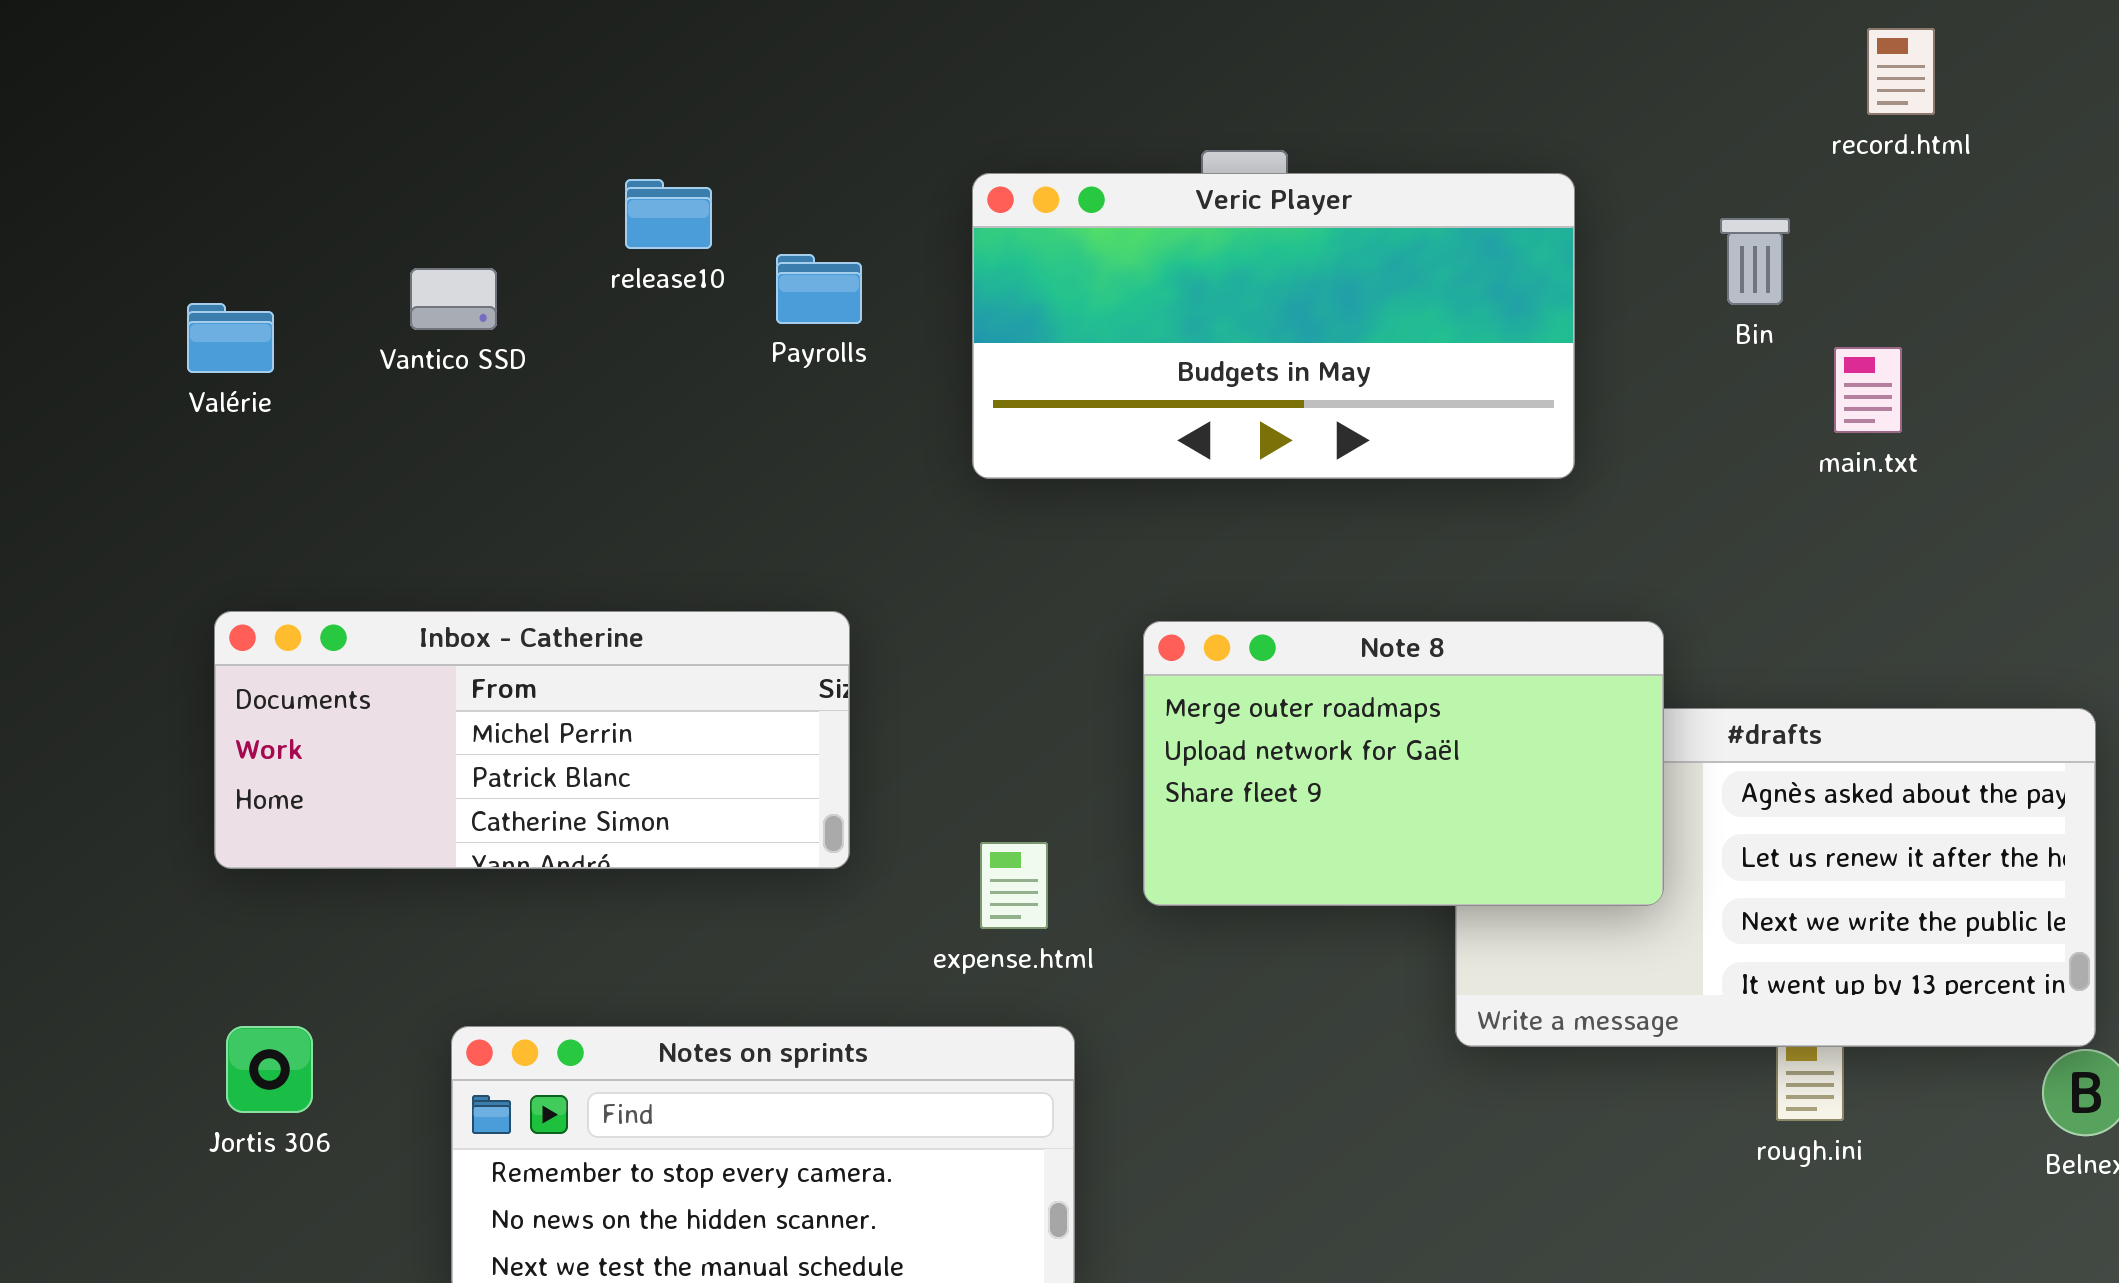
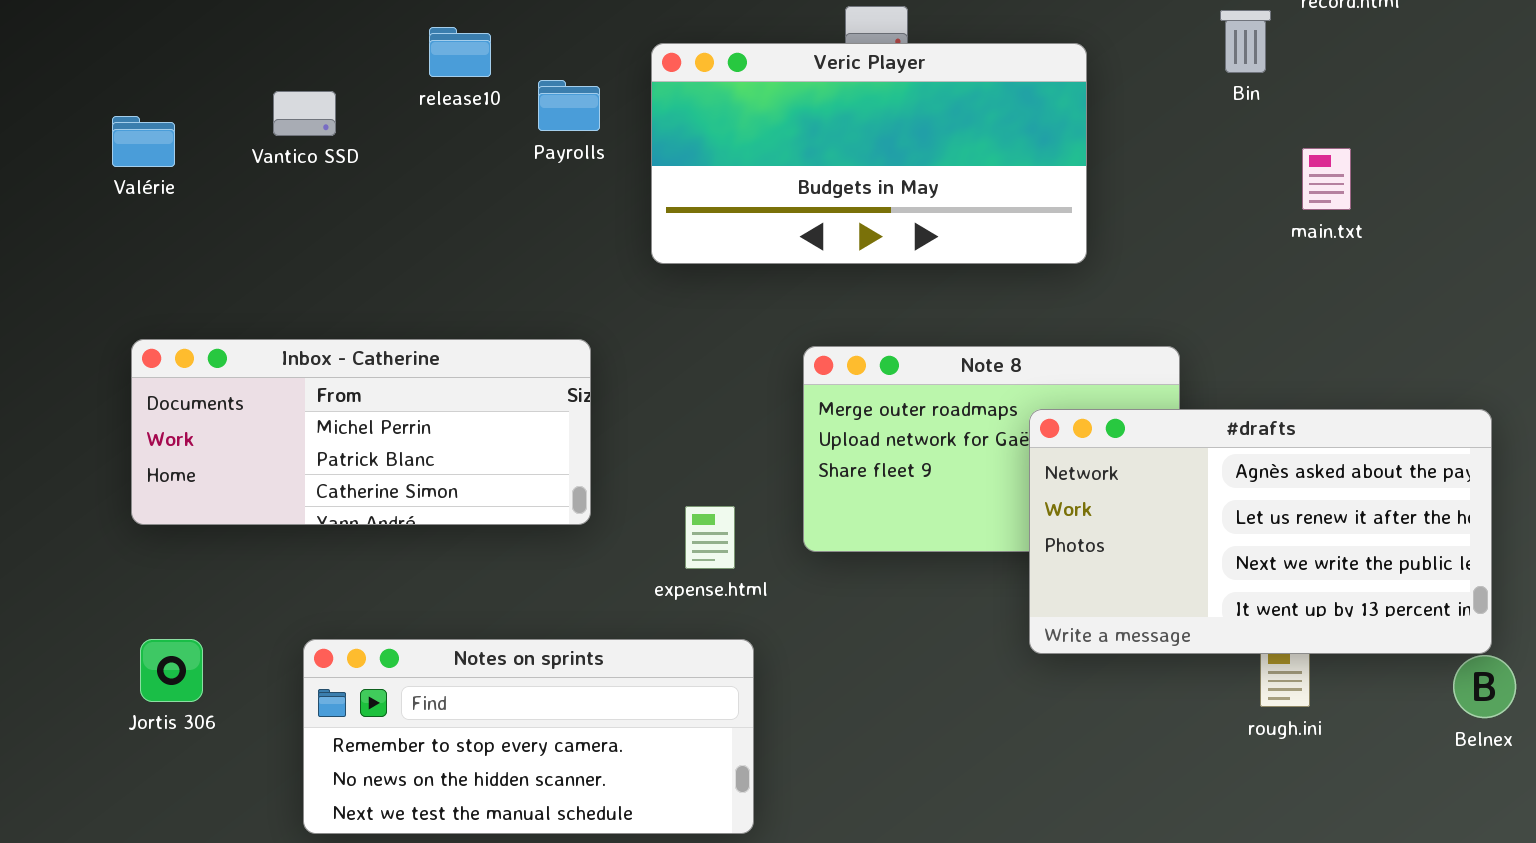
Veric Player: [972,173,1575,479] -> [651,43,1087,264], moved
Bin: [1720,218,1790,305] -> [1220,10,1271,73], moved
#drafts: [1455,708,2096,1047] -> [1029,409,1492,654], raised

